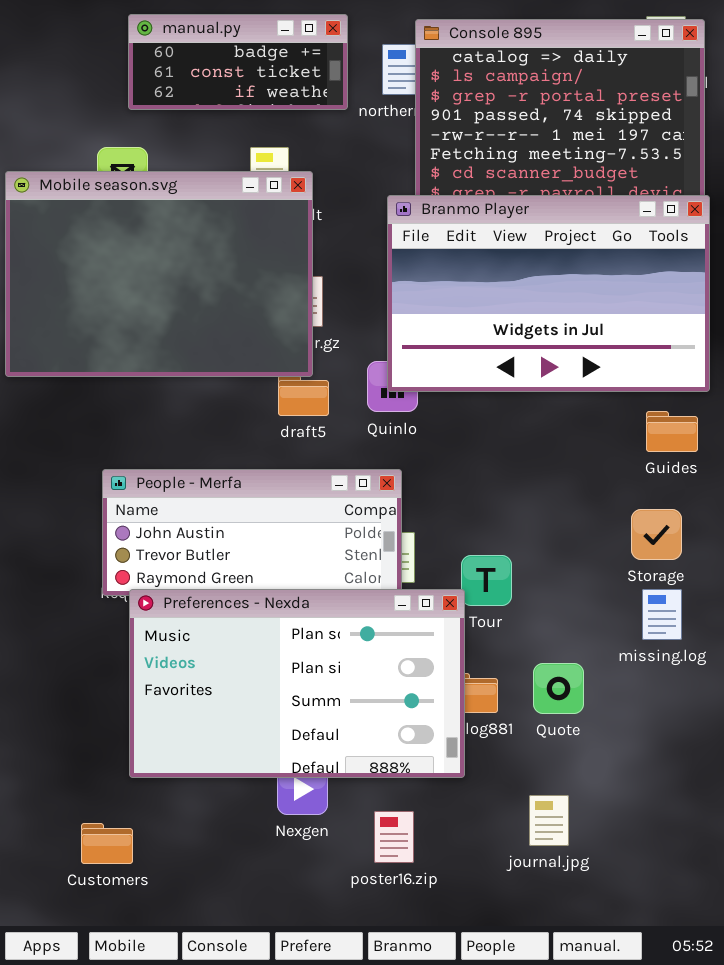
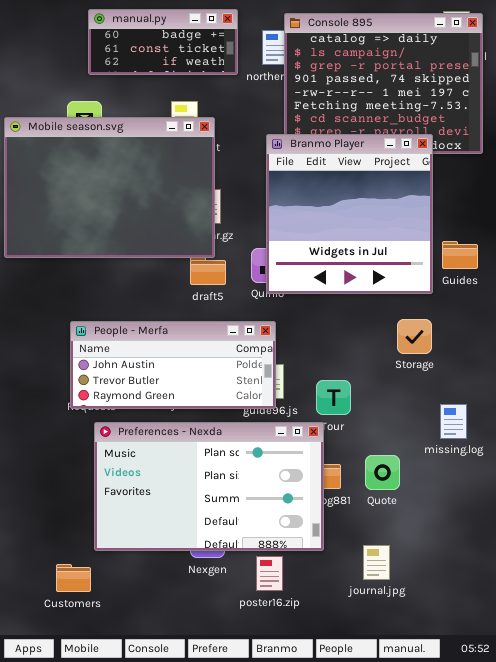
Branmo Player: [387,195,710,392] -> [266,134,433,294], resized
Guides: [646,411,698,452] -> [442,241,478,269], moved
Storage: [631,509,682,560] -> [397,319,432,354], moved
Preferences - Nexda: [129,589,465,778] -> [94,422,324,551], moved

